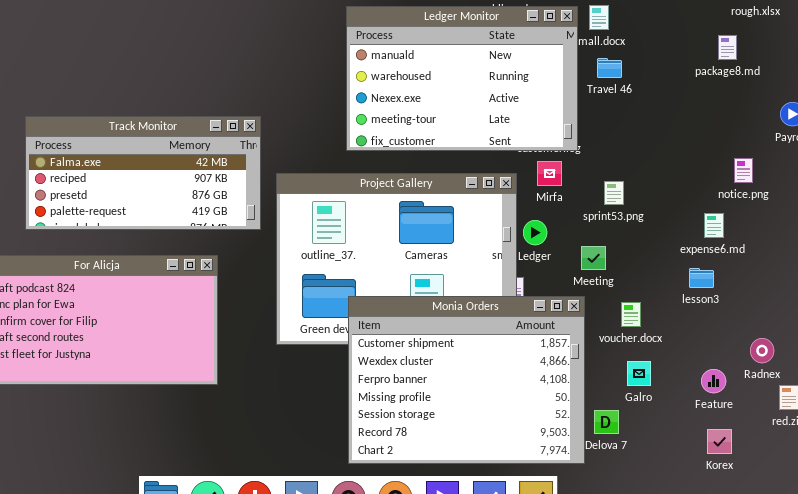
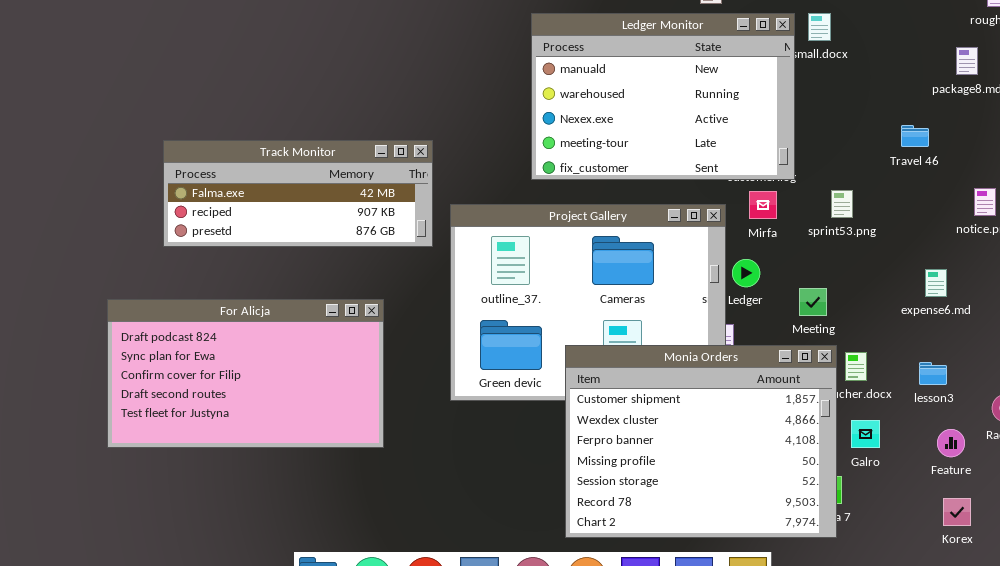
Travel 46: [597,58,622,78] -> [901,125,929,147], moved
Track Monitor: [25,116,261,230] -> [163,140,433,247], resized
sprint53.png: [604,181,624,205] -> [831,190,853,218], moved
expense6.md: [704,213,724,238] -> [925,269,947,297], moved
lesson3: [689,268,714,288] -> [919,362,947,385], moved
Monia Orders: [348,296,585,464] -> [565,345,837,538], moved

